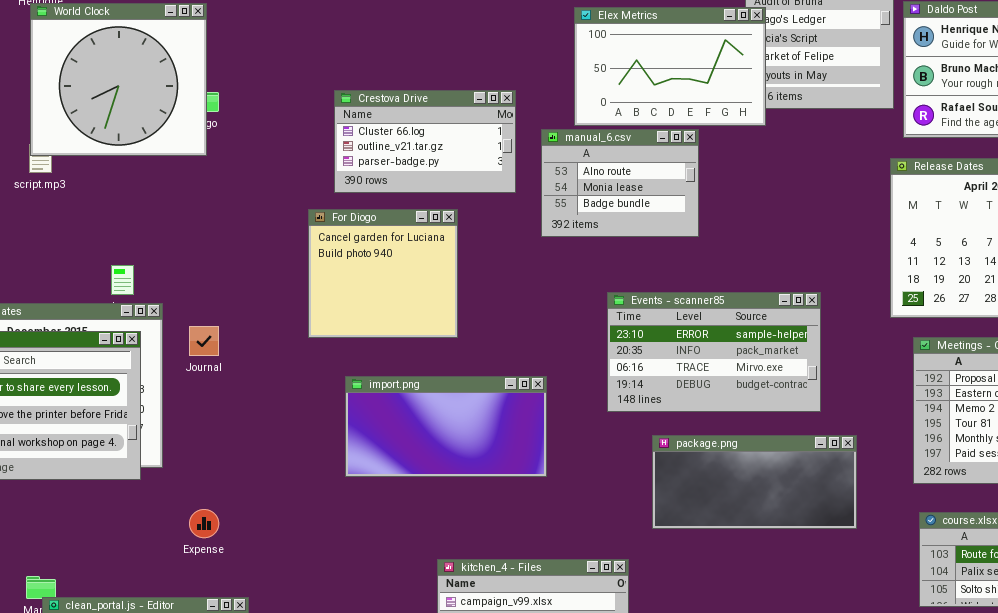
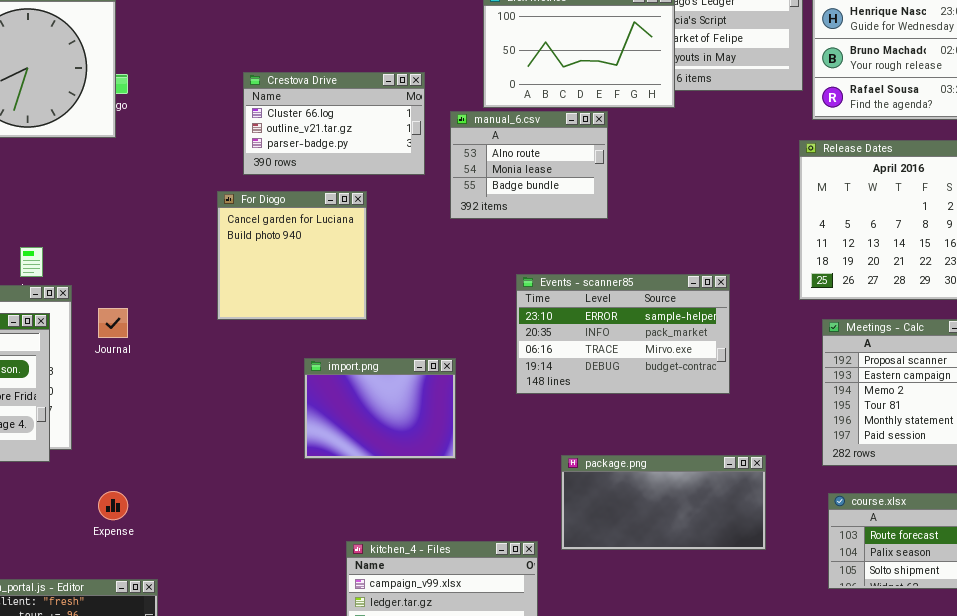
import.png: [345,376,547,477] -> [304,358,456,459], resized
package.png: [652,435,857,529] -> [561,455,766,550], moved

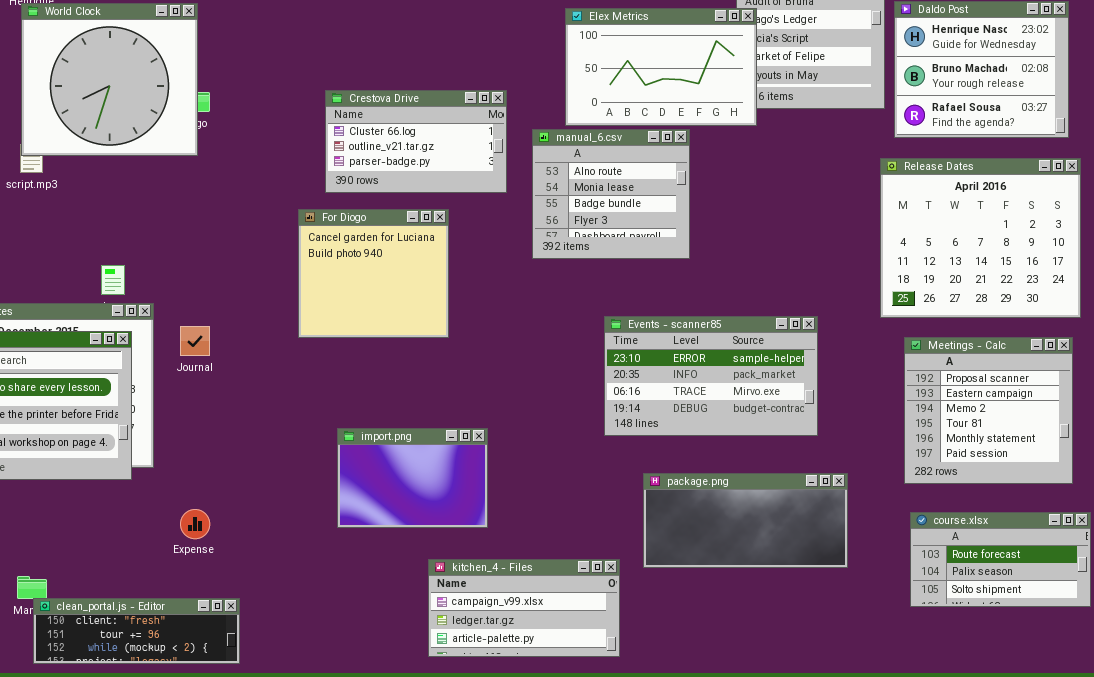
manual_6.csv: [450,111,608,219] -> [532,129,690,259], resized
Events - scanner85: [516,274,730,394] -> [604,316,818,436], moved
import.png: [304,358,456,459] -> [337,428,488,528], moved

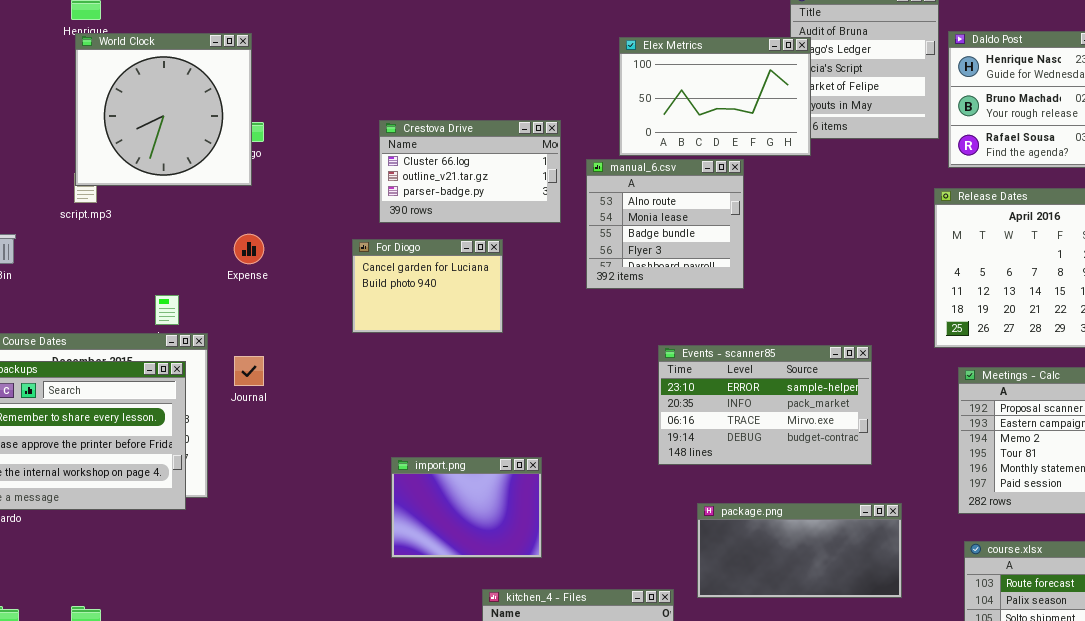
For Diogo: [298,209,449,338] -> [352,239,503,333], resized
Expense: [180,509,210,539] -> [234,234,264,264], moved

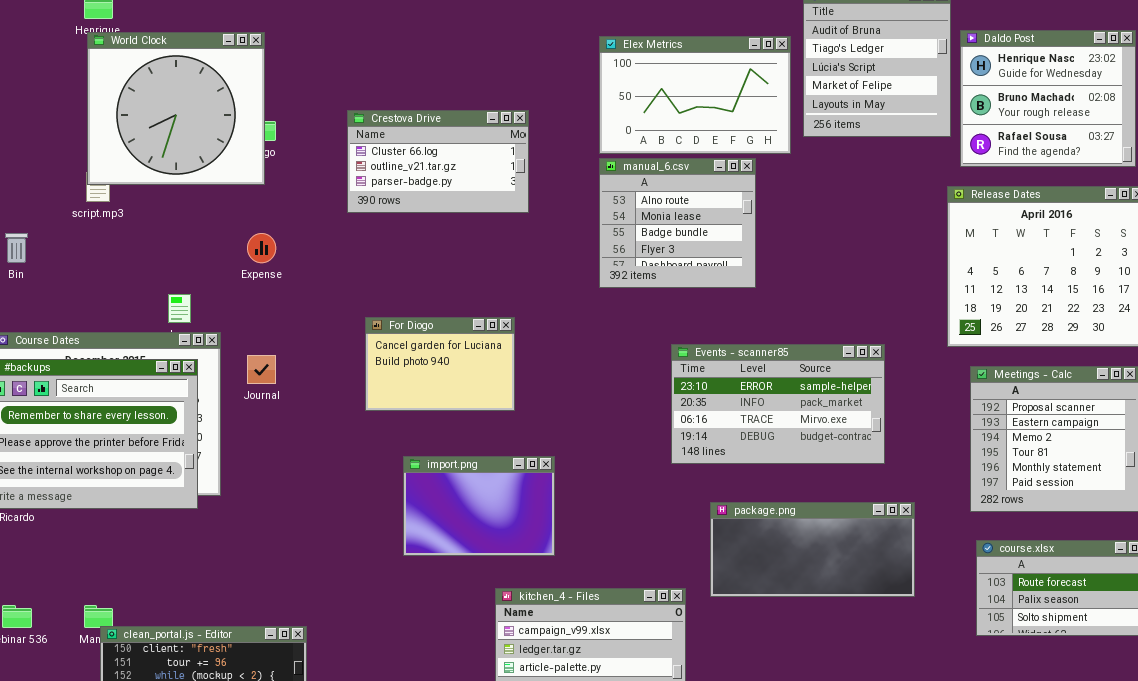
Elex Metrics: [619,37,811,156] -> [599,36,791,154], moved
Crestova Drive: [379,120,561,223] -> [347,110,529,213], moved
For Diogo: [352,239,503,333] -> [365,317,515,411], moved

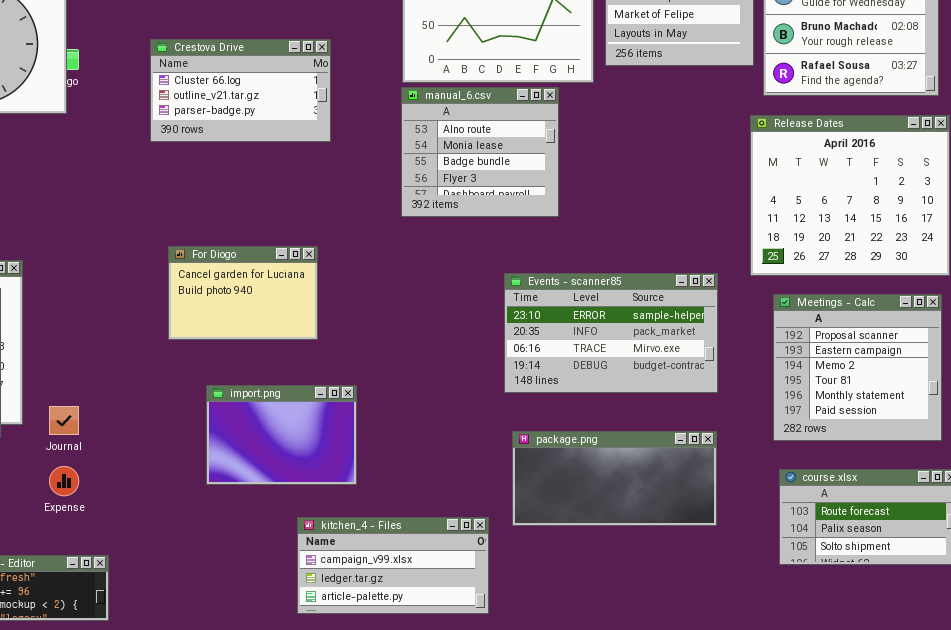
Expense: [247,233,276,263] -> [49,466,79,496], moved
Events - scanner85: [671,344,885,464] -> [504,273,718,393], moved
Journal: [247,355,276,384] -> [49,406,79,435], moved

